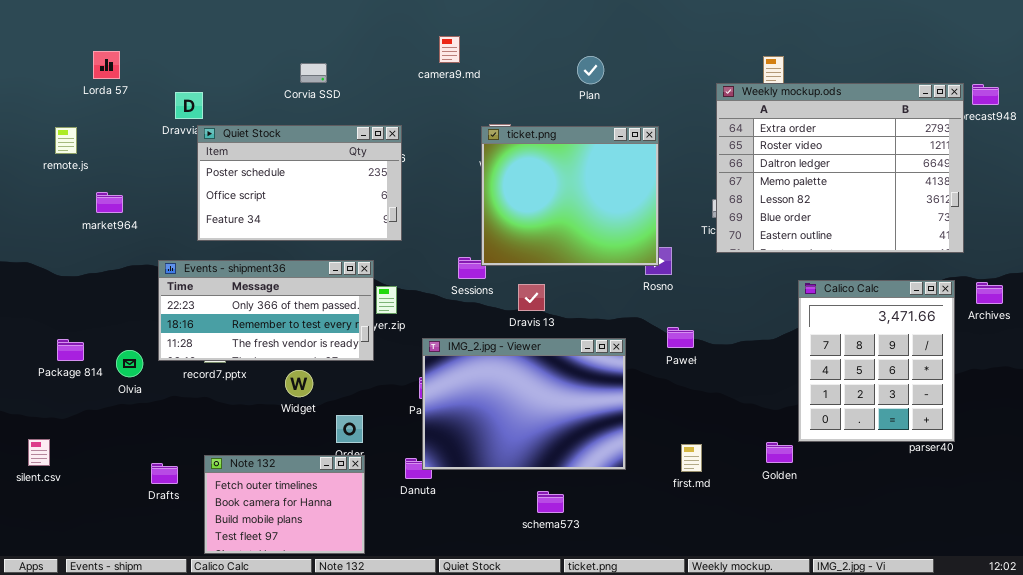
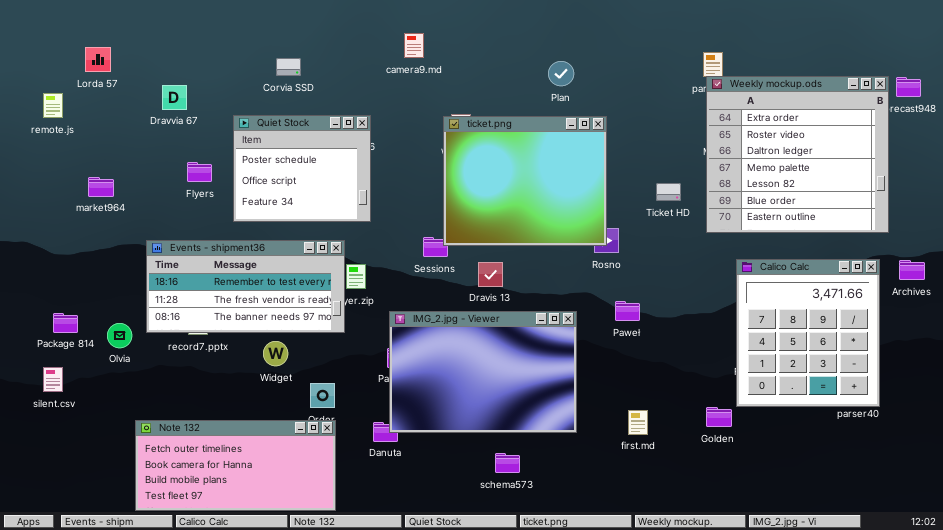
Plan: [577,56,604,84] -> [548,61,574,86], moved
Weekly mockup.ods: [716,83,964,253] -> [706,76,889,233], resized
Quiet Stock: [197,125,402,241] -> [233,115,371,222], resized
remote.js: [55,127,77,154] -> [43,93,63,118], moved
Events - shipment36: [158,260,374,361] -> [146,240,345,333], scrolled down 1 row
silent.csv: [28,439,50,466] -> [43,367,63,392], moved
Note 132: [204,455,365,554] -> [135,420,336,511], resized

